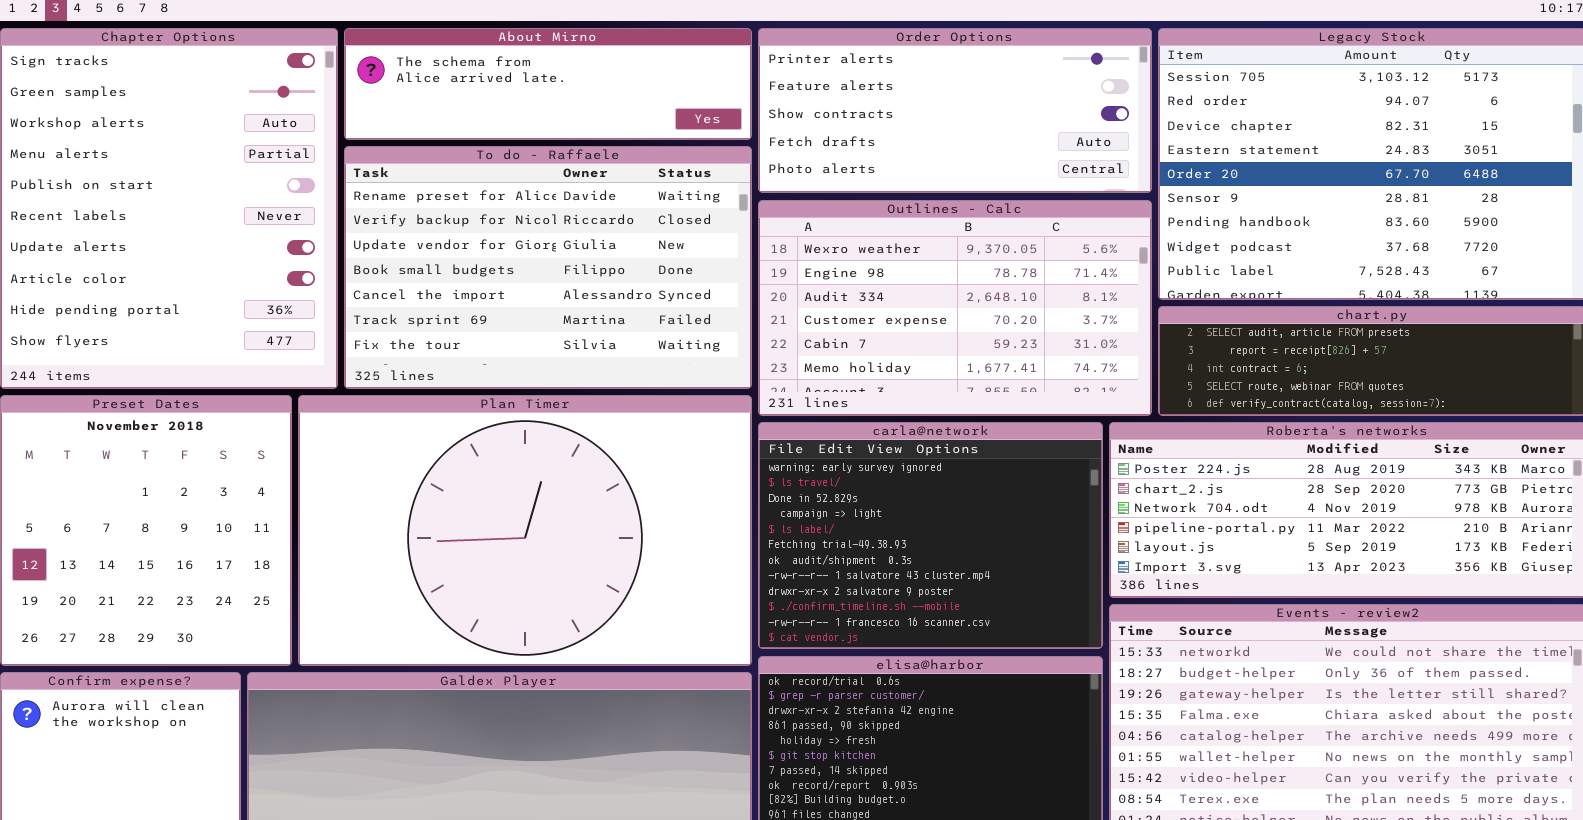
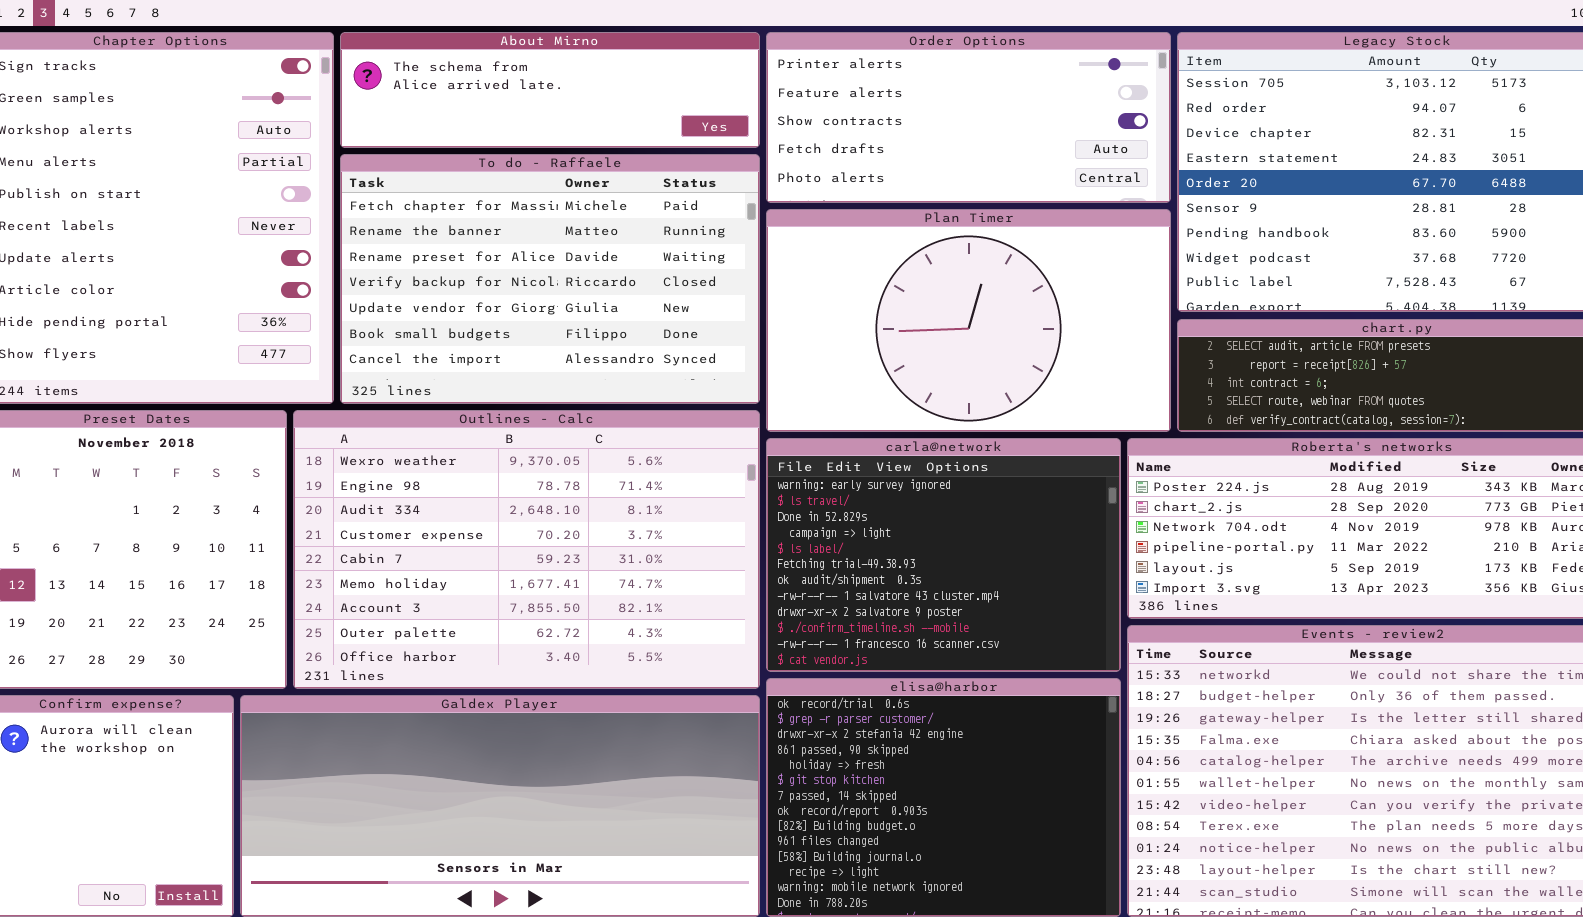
To do - Raffaele: [344,146,752,389] -> [340,154,760,404], scrolled up 2 rows
Outlines - Calc: [758,200,1152,416] -> [293,410,760,689], moved, resized
Plan Timer: [298,395,752,666] -> [766,209,1171,432], moved, resized

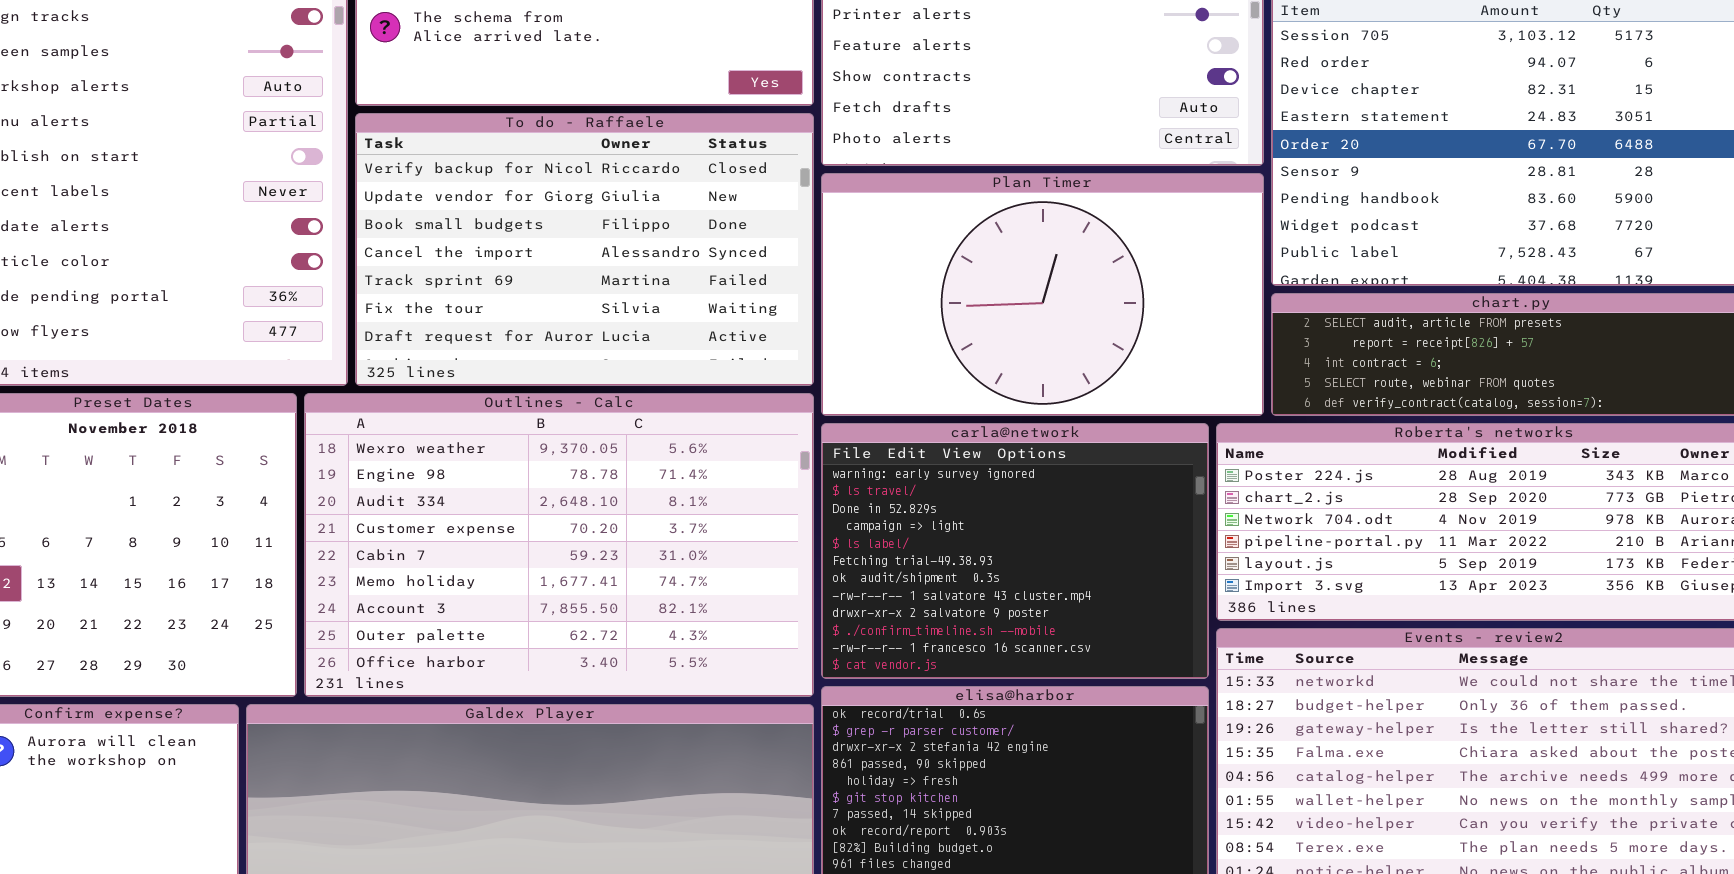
To do - Raffaele: [340,154,760,404] -> [355,113,814,386], scrolled down 3 rows

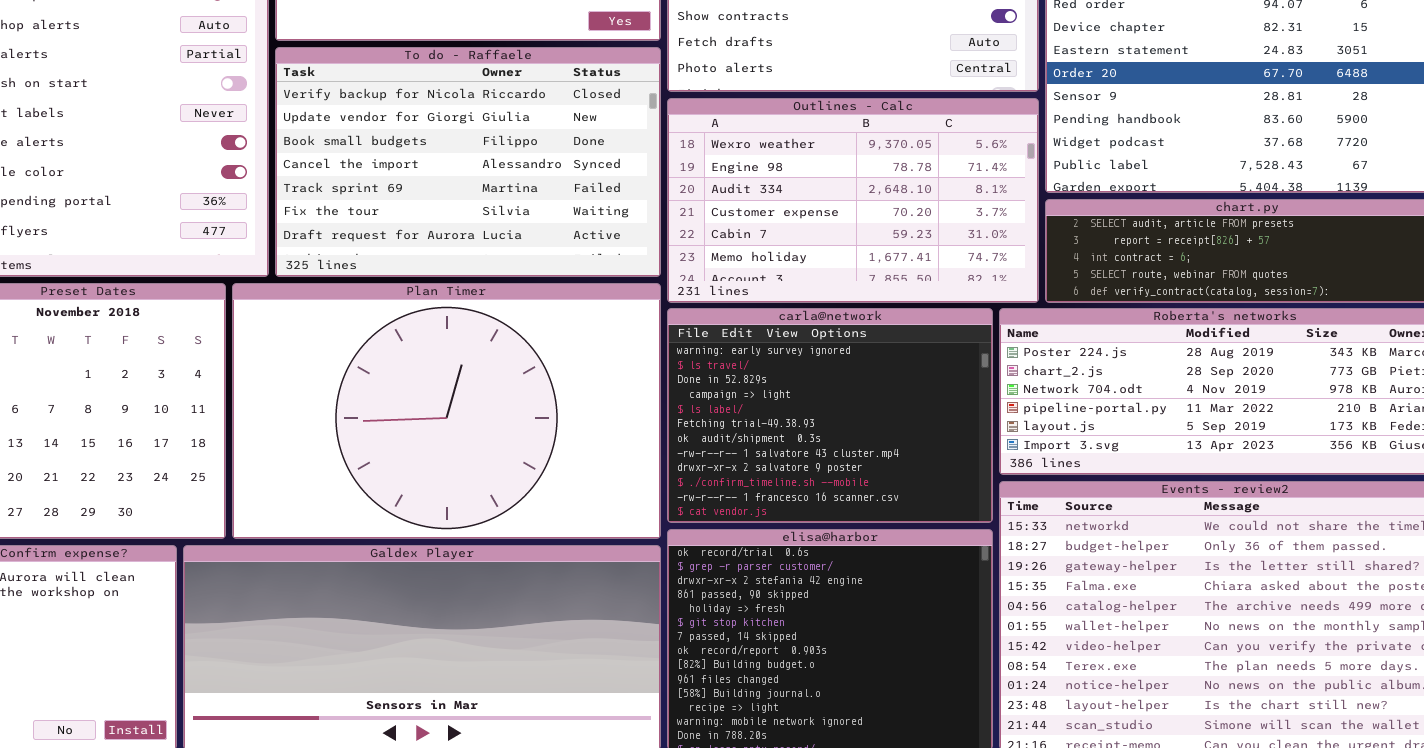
Plan Timer: [821,173,1264,416] -> [232,283,661,539], moved, resized
Outlines - Calc: [304,393,814,697] -> [667,98,1039,303], moved, resized

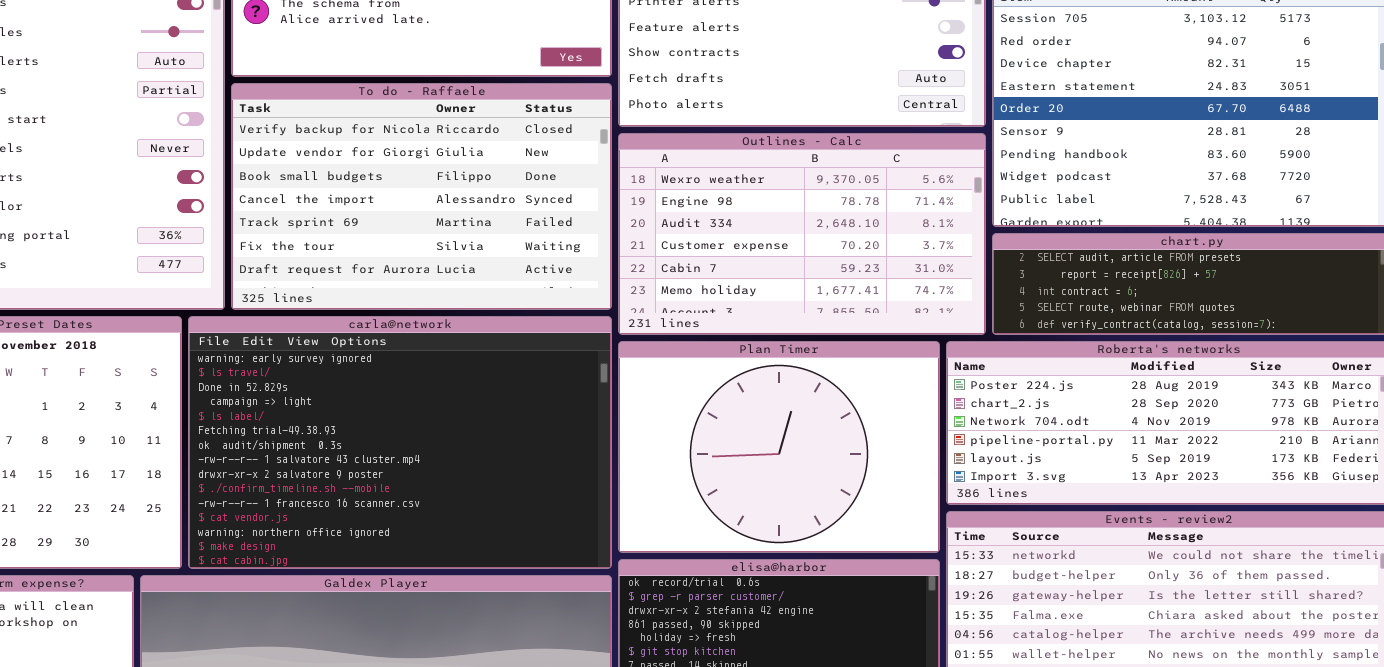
Plan Timer: [232,283,661,539] -> [618,341,940,553], moved, resized
carla@network: [667,308,993,523] -> [188,316,612,569], moved, resized

